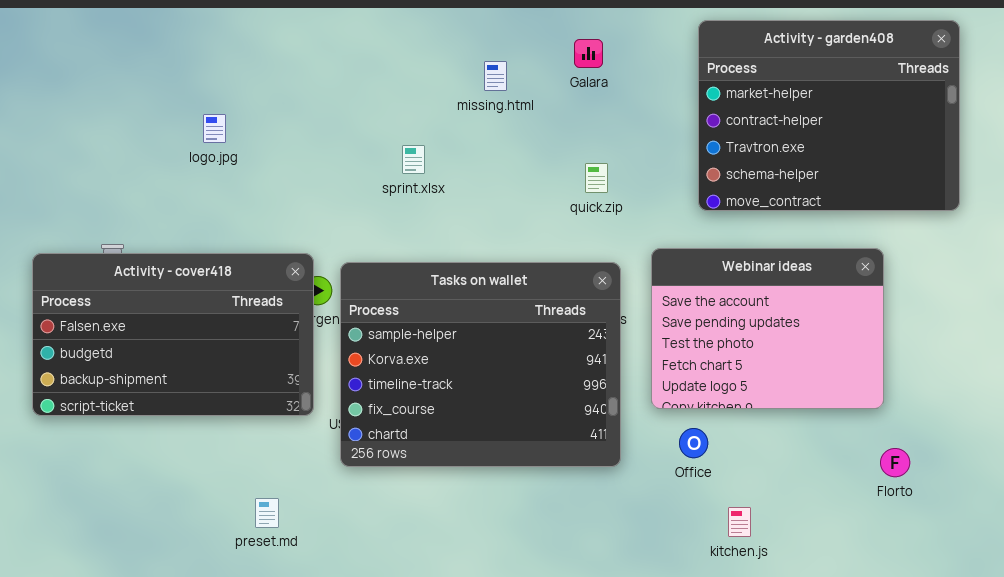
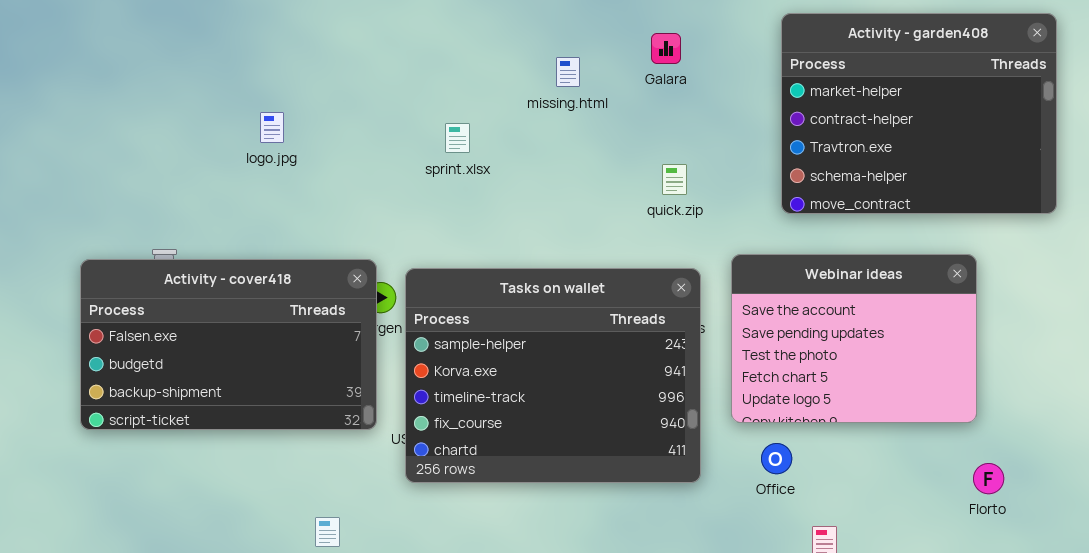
sprint.xlsx: [402,145,425,174] -> [445,123,470,153], moved

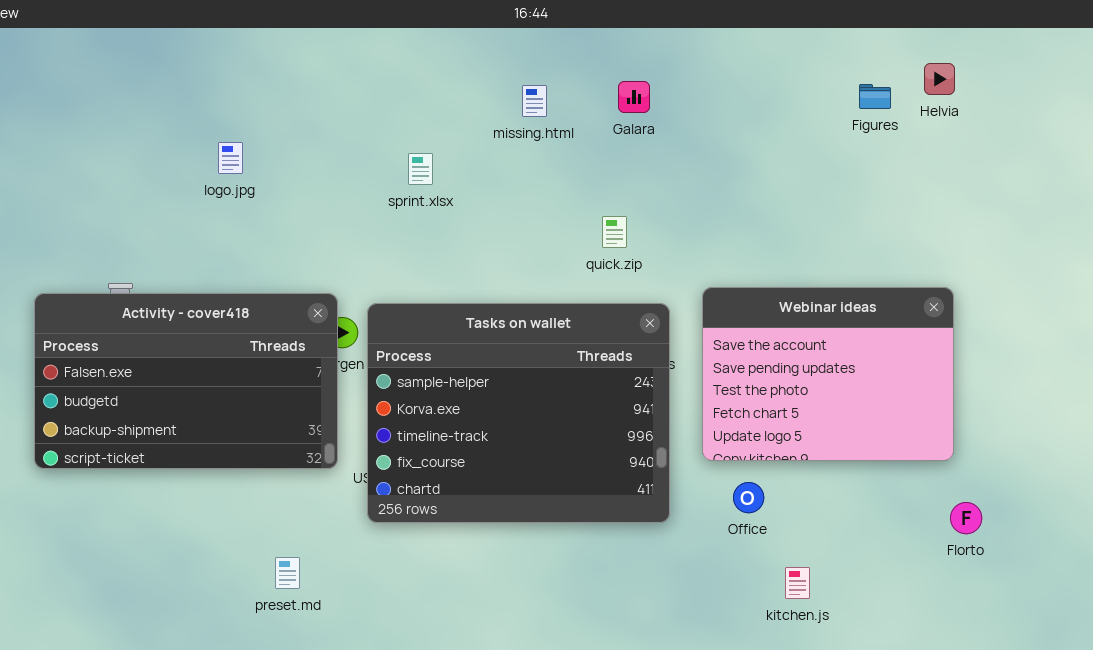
Activity - garden408: [781,13,1057,214] -> none, closed
Galara: [651,33,681,64] -> [618,81,650,113], moved
quick.zip: [662,164,687,195] -> [602,216,627,248], moved

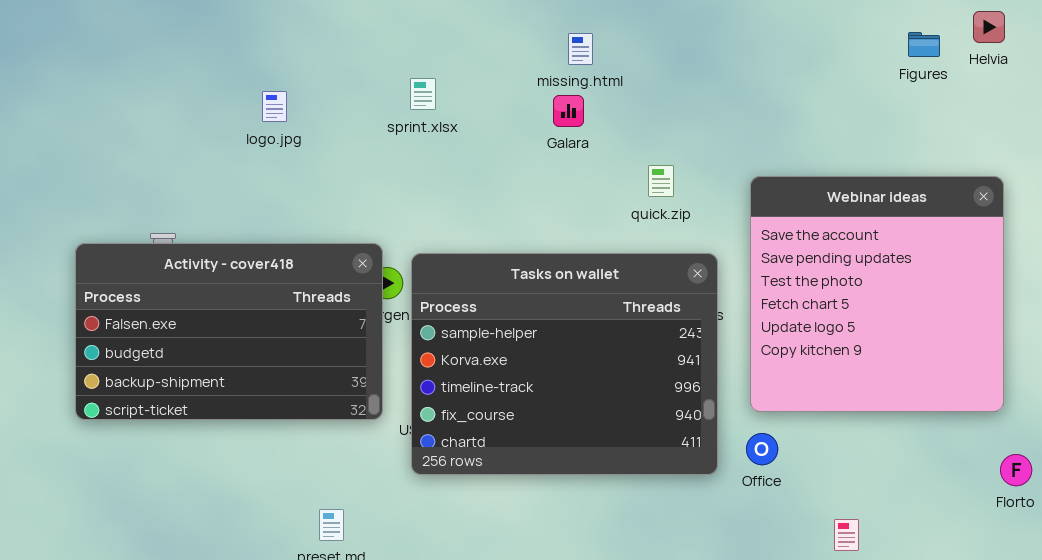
Galara: [618,81,650,113] -> [553,95,584,127], moved
sprint.xlsx: [408,153,433,185] -> [410,78,436,110], moved
Webinar ideas: [702,287,954,461] -> [750,176,1004,412], resized
Office: [733,482,764,513] -> [746,433,778,465], moved

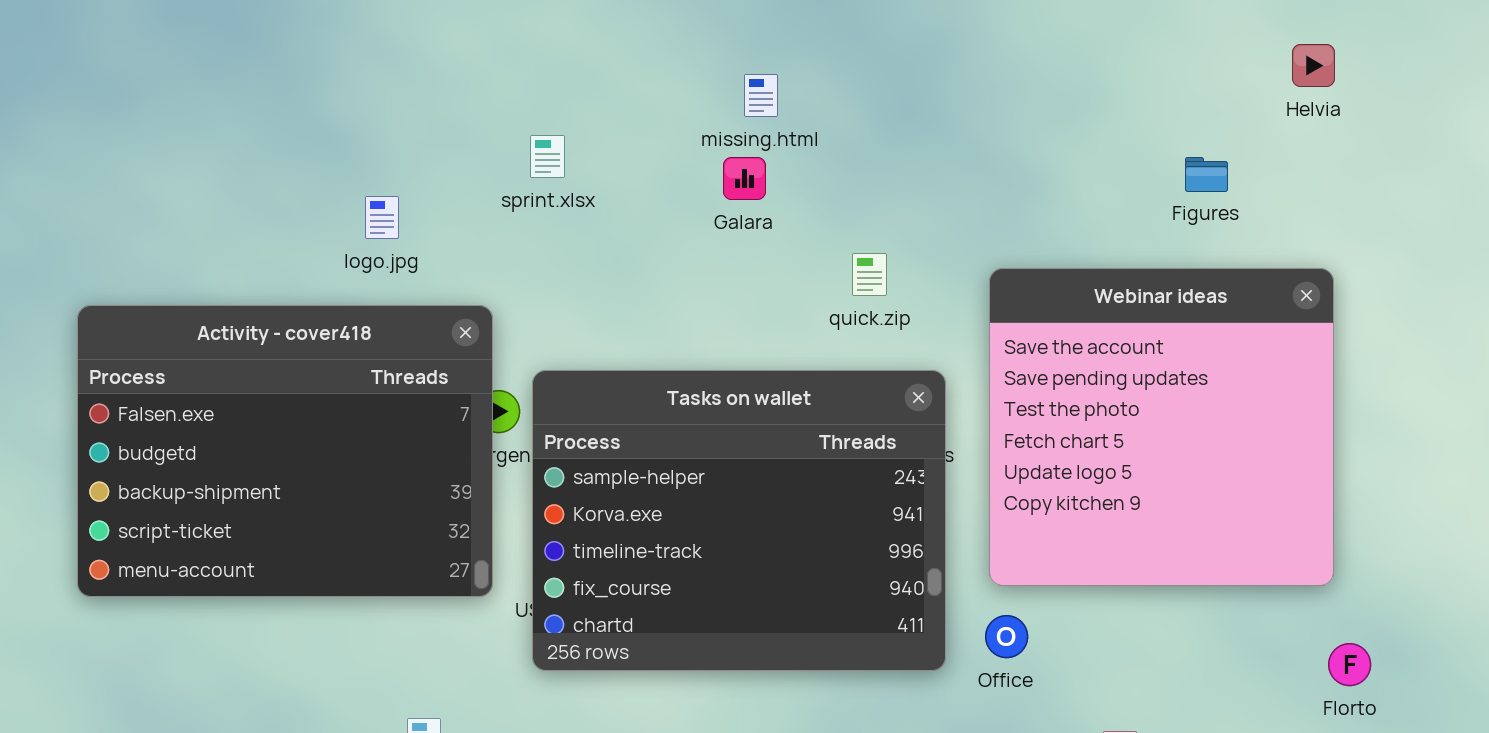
Figures: [908,32,940,57] -> [1185,157,1228,192], moved
logo.jpg: [262,91,287,122] -> [365,196,399,239], moved
Activity - cover418: [75,243,383,420] -> [77,305,493,597], resized

